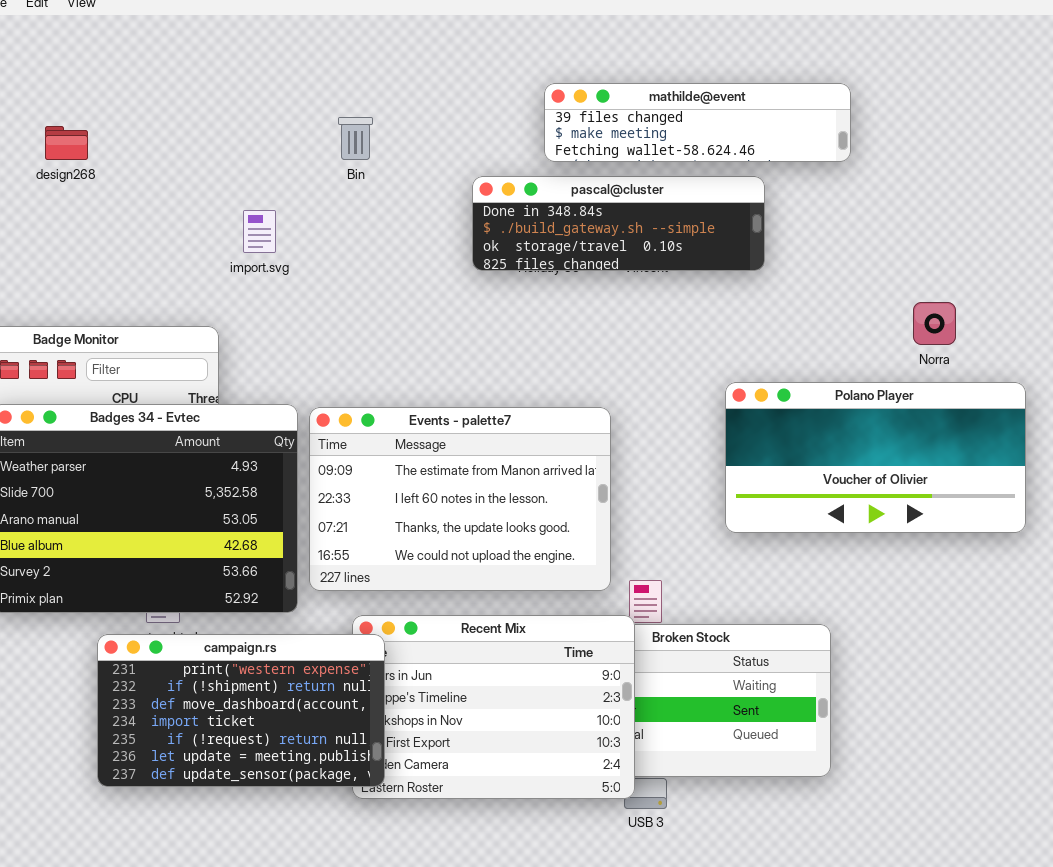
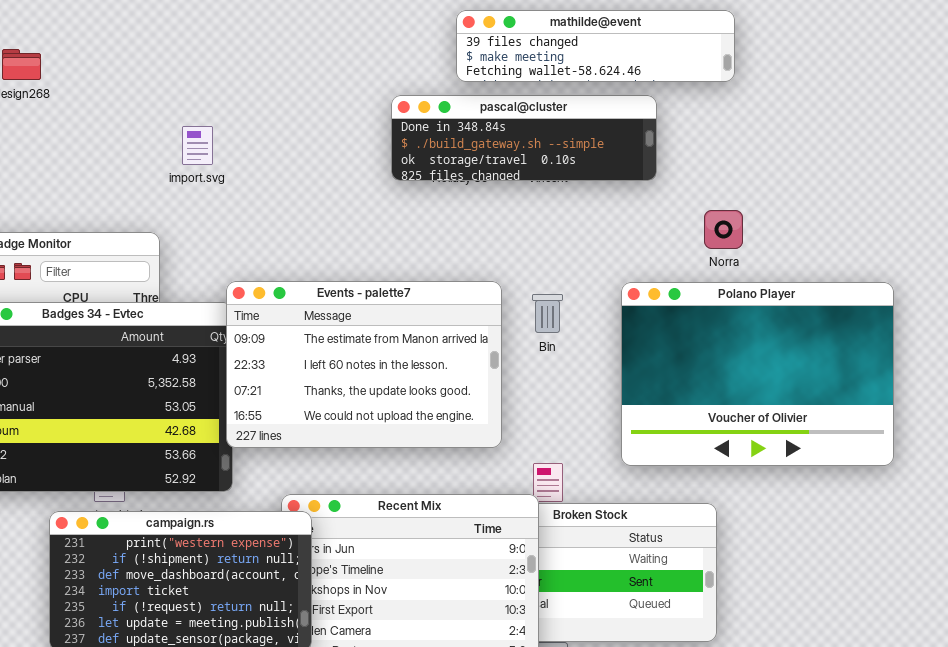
Bin: [338,117,373,160] -> [532,294,563,333], moved
Norra: [913,302,956,345] -> [704,210,743,249], moved
Polano Player: [725,382,1026,533] -> [621,282,894,466], resized
Events - palette7: [309,407,611,591] -> [226,281,502,448], moved

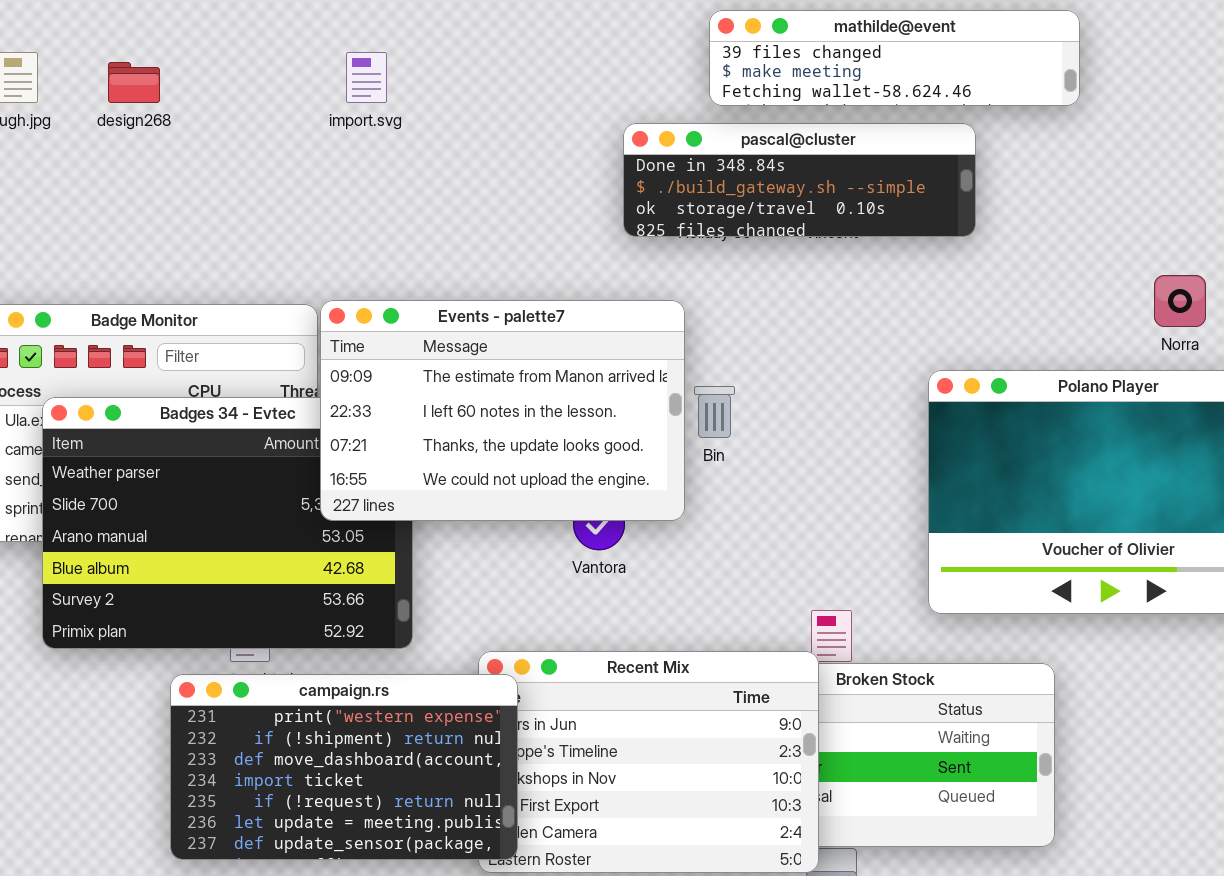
import.svg: [182,126,213,165] -> [346,52,387,103], moved
Norra: [704,210,743,249] -> [1154,275,1206,327], moved
Events - palette7: [226,281,502,448] -> [320,300,685,521], moved
Bin: [532,294,563,333] -> [694,386,735,438], moved

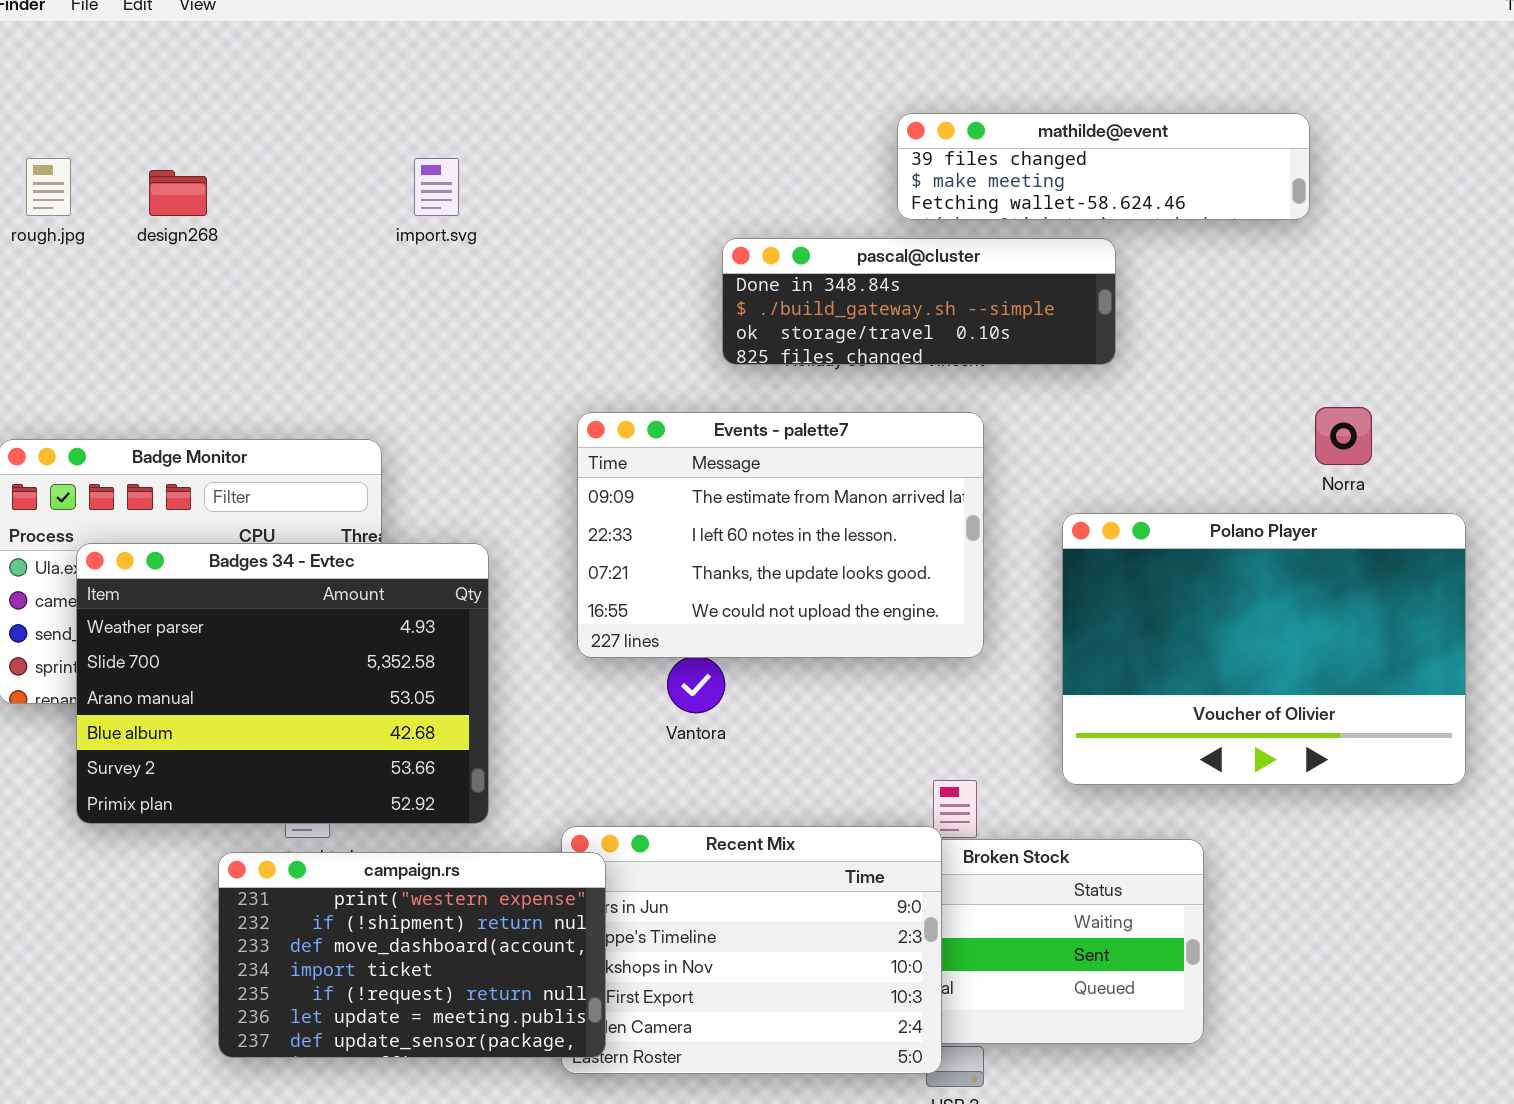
mathilde@event: [709,10,1080,106] -> [897,113,1310,220], moved
Events - palette7: [320,300,685,521] -> [577,412,984,658], moved

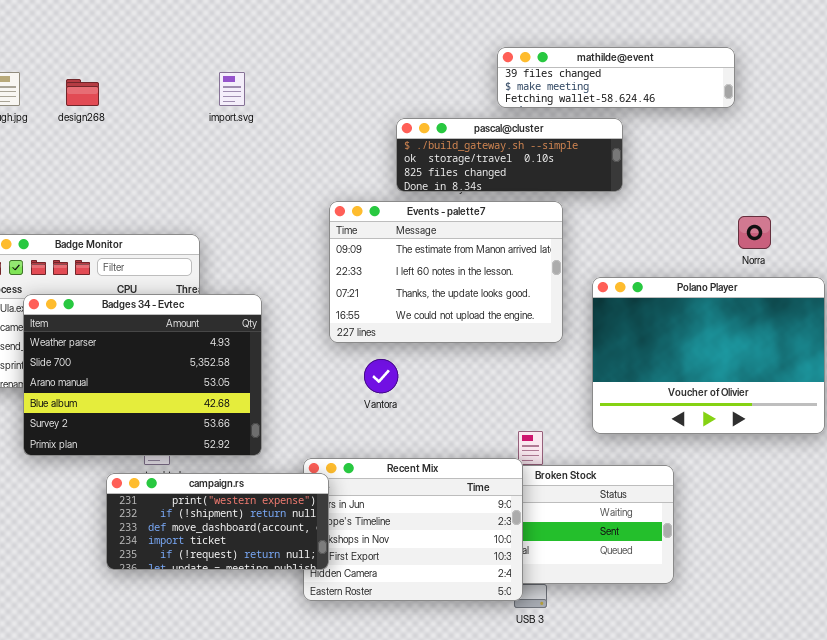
pascal@cluster: [722,238,1116,365] -> [396,118,623,192], scrolled down 1 row
Events - palette7: [577,412,984,658] -> [329,201,563,343], moved
campaign.rs: [218,852,606,1058] -> [106,473,329,570], resized

